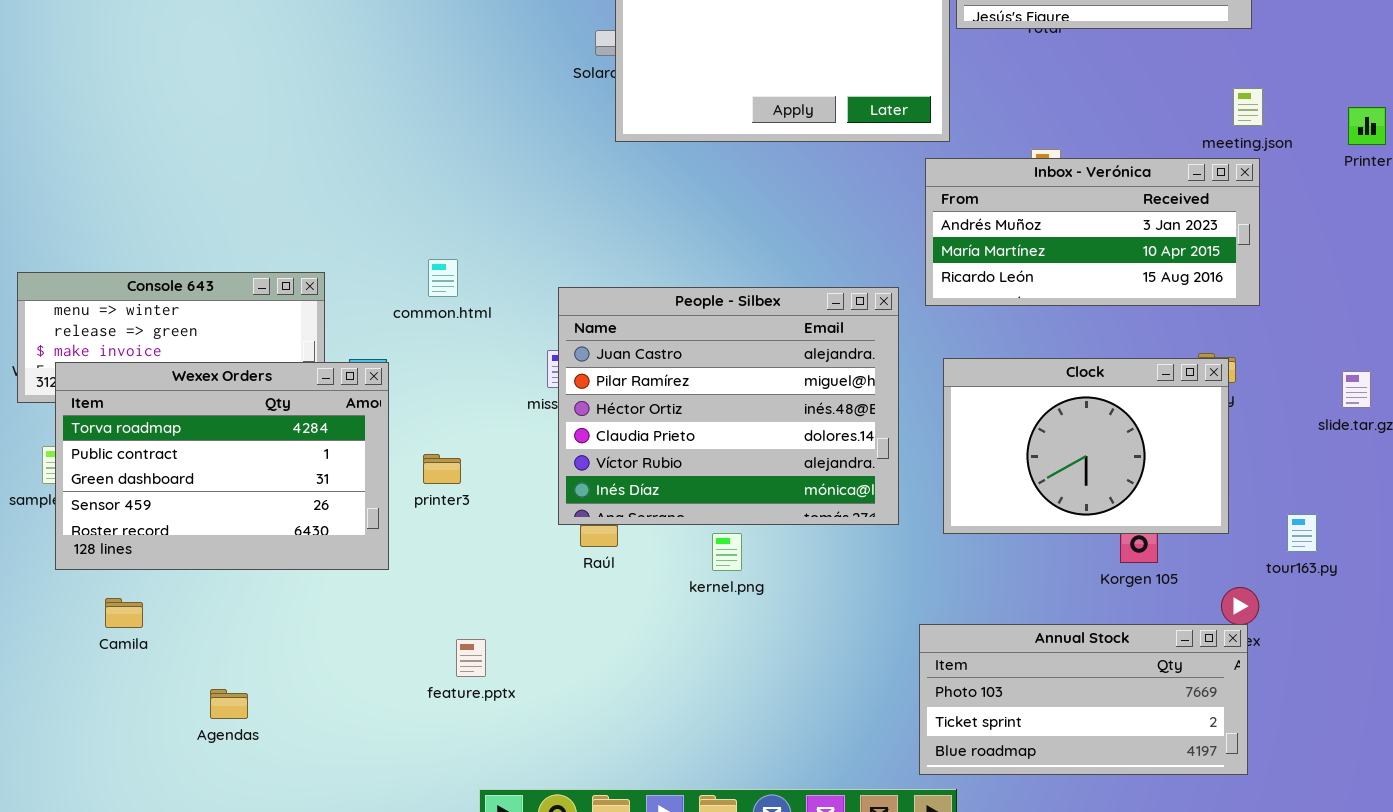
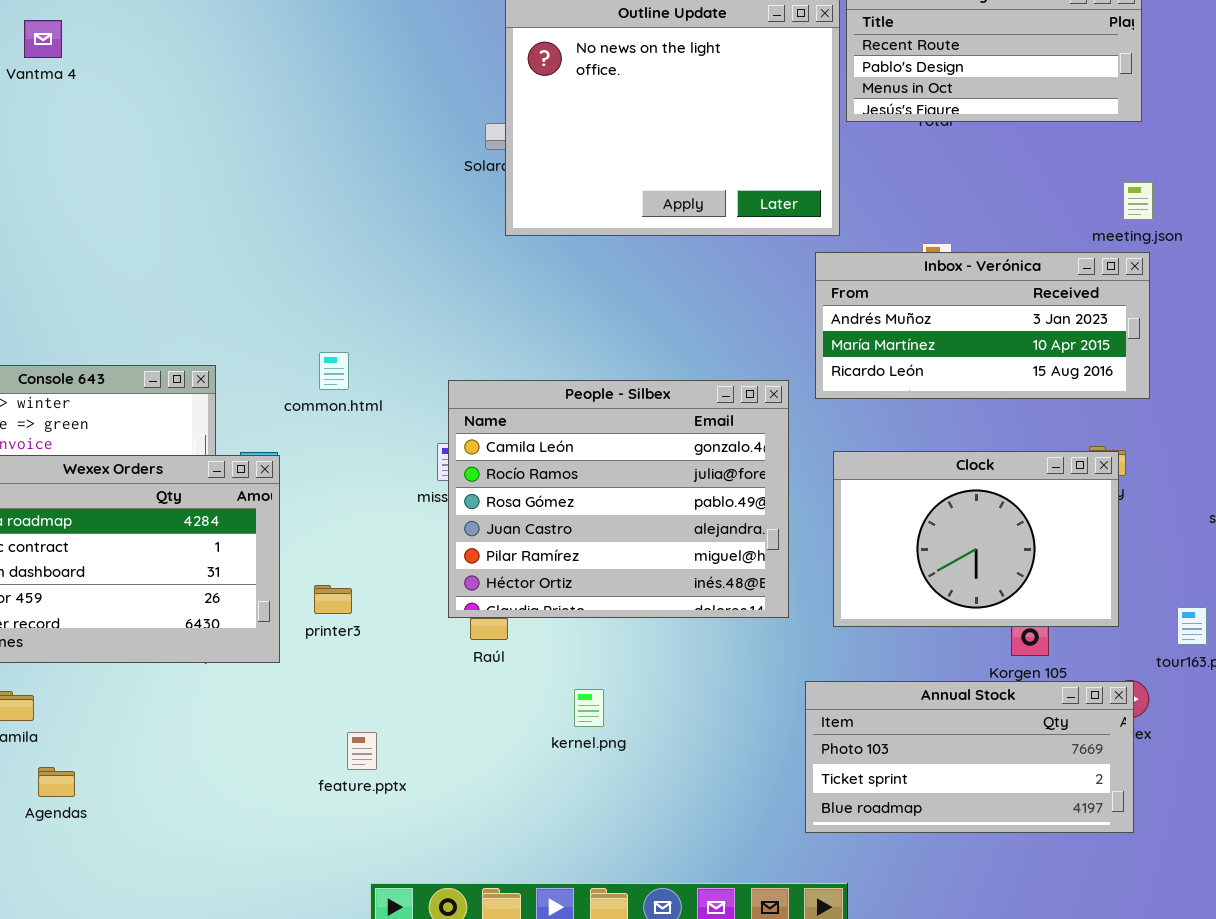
People - Silbex: [558,287,899,525] -> [448,380,789,618], scrolled up 3 rows
printer3: [423,454,461,484] -> [314,585,352,614], moved
kernel.png: [712,533,742,571] -> [574,689,604,727], moved
Annual Stock: [919,624,1248,775] -> [805,681,1134,833], moved
Agendas: [210,689,248,719] -> [38,767,75,797], moved

